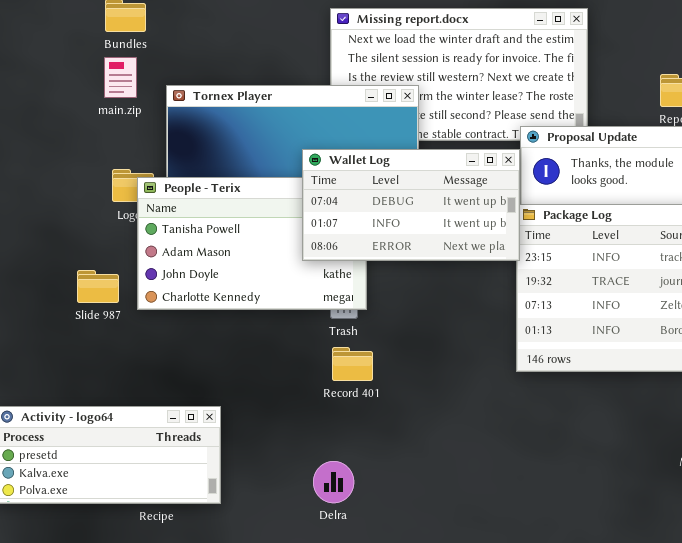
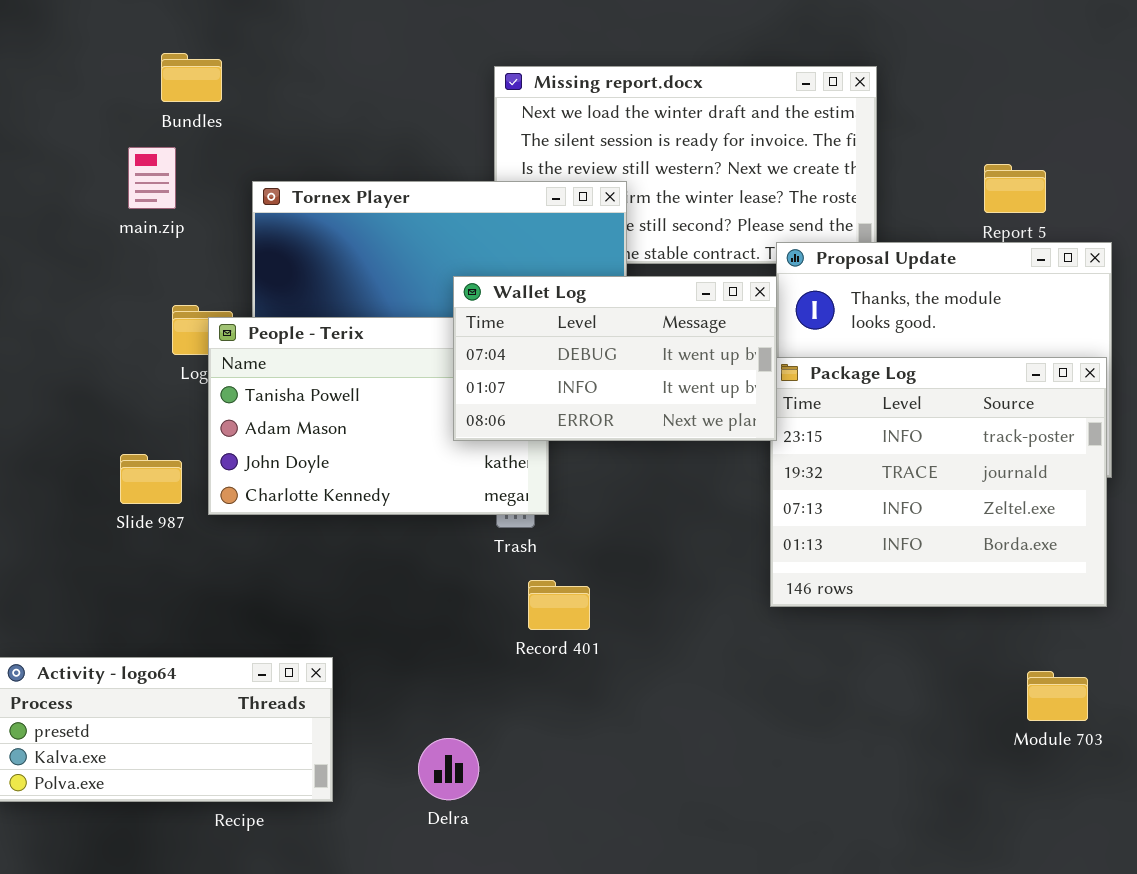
main.zip: [104,57,137,98] -> [128,147,176,209], moved
Record 401: [332,347,373,381] -> [528,580,590,630], moved
Delra: [313,461,354,503] -> [418,738,479,800], moved

